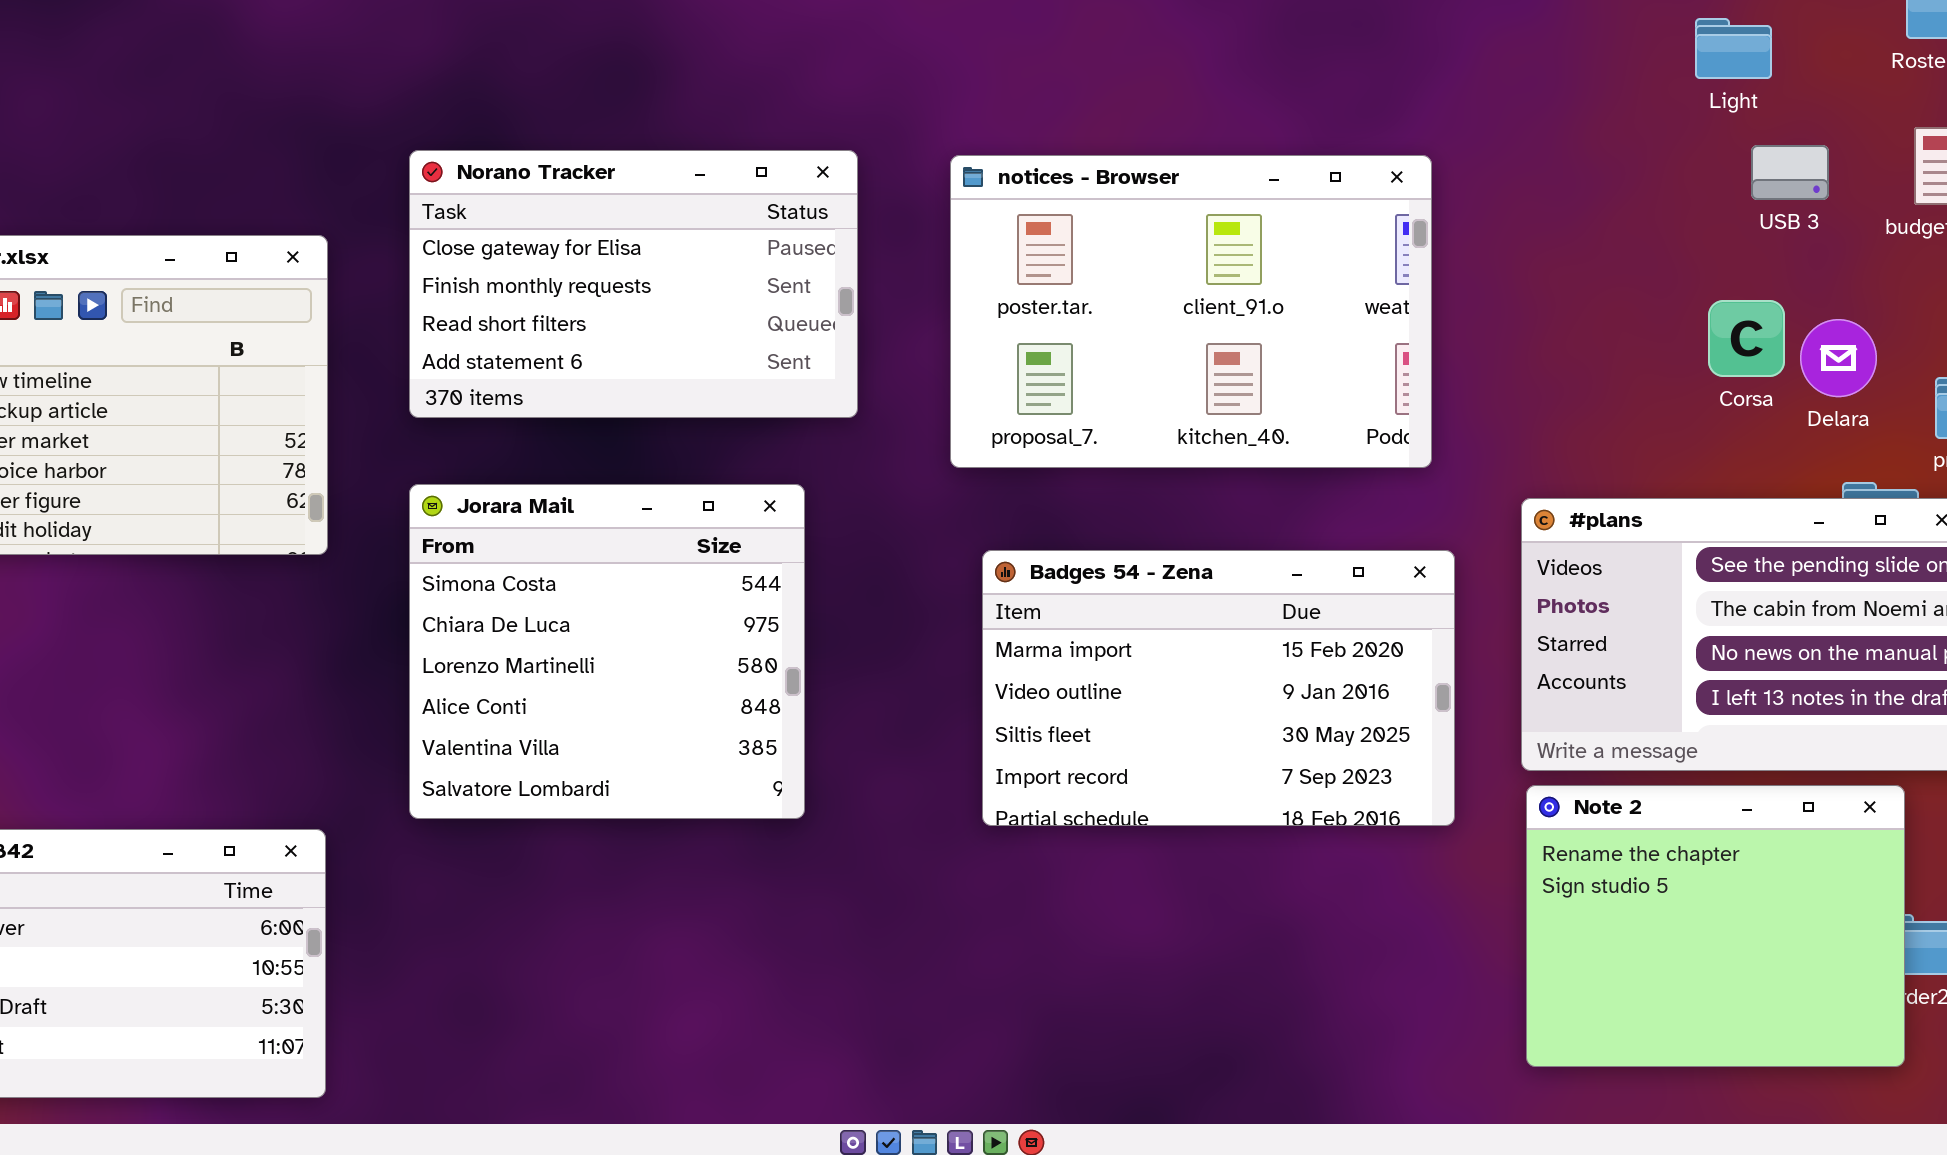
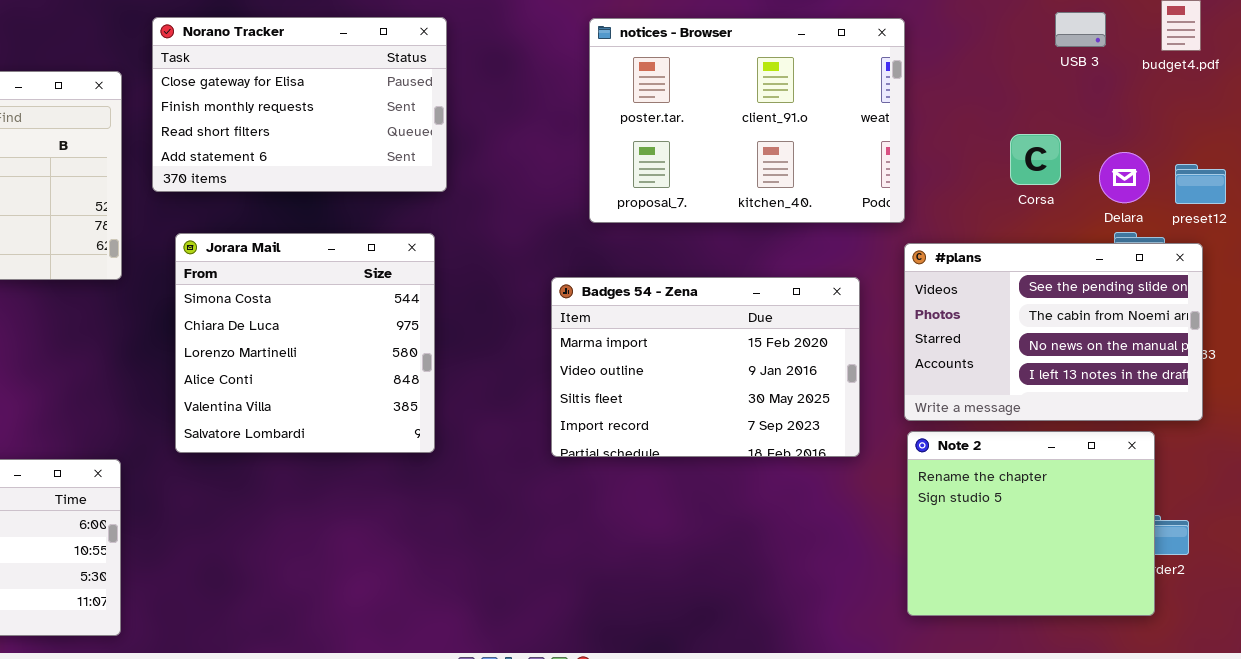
Norano Tracker: [409,150,858,418] -> [152,17,447,192], moved
notices - Browser: [950,155,1432,468] -> [589,18,905,223], moved
Corsa: [1708,300,1785,377] -> [1010,134,1061,185], moved
Delara: [1800,319,1877,397] -> [1099,152,1150,203], moved

